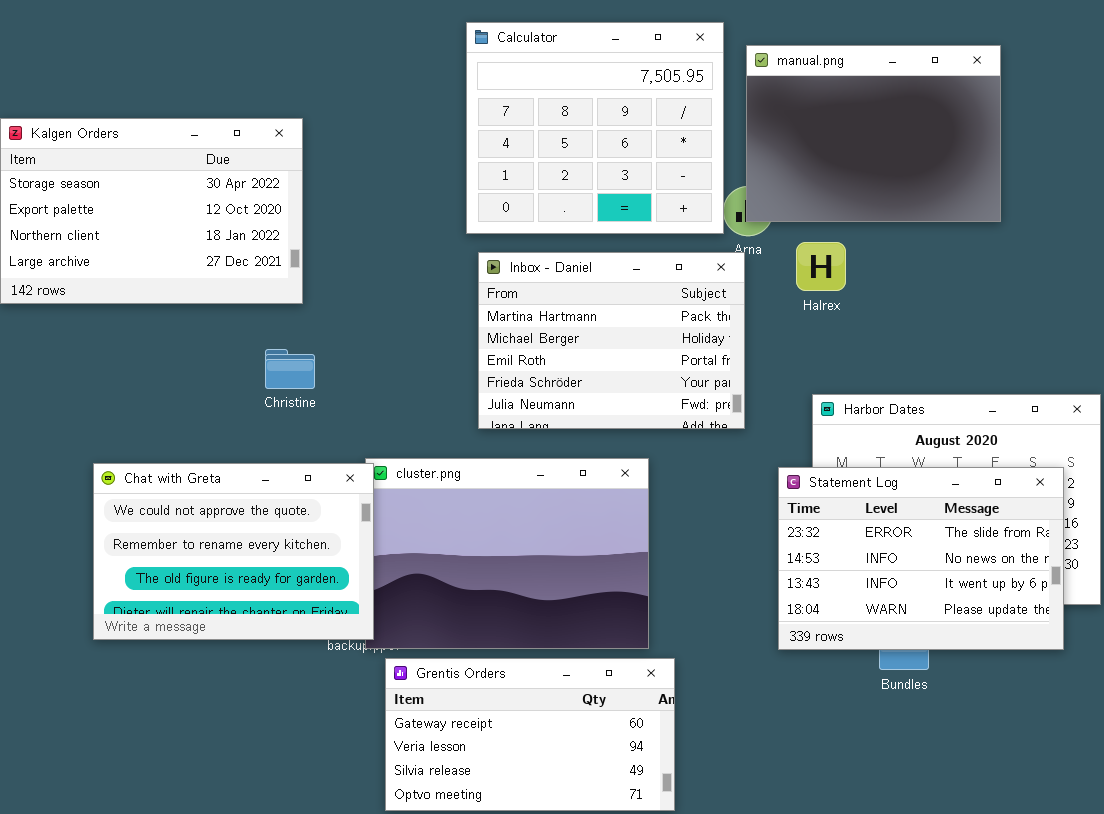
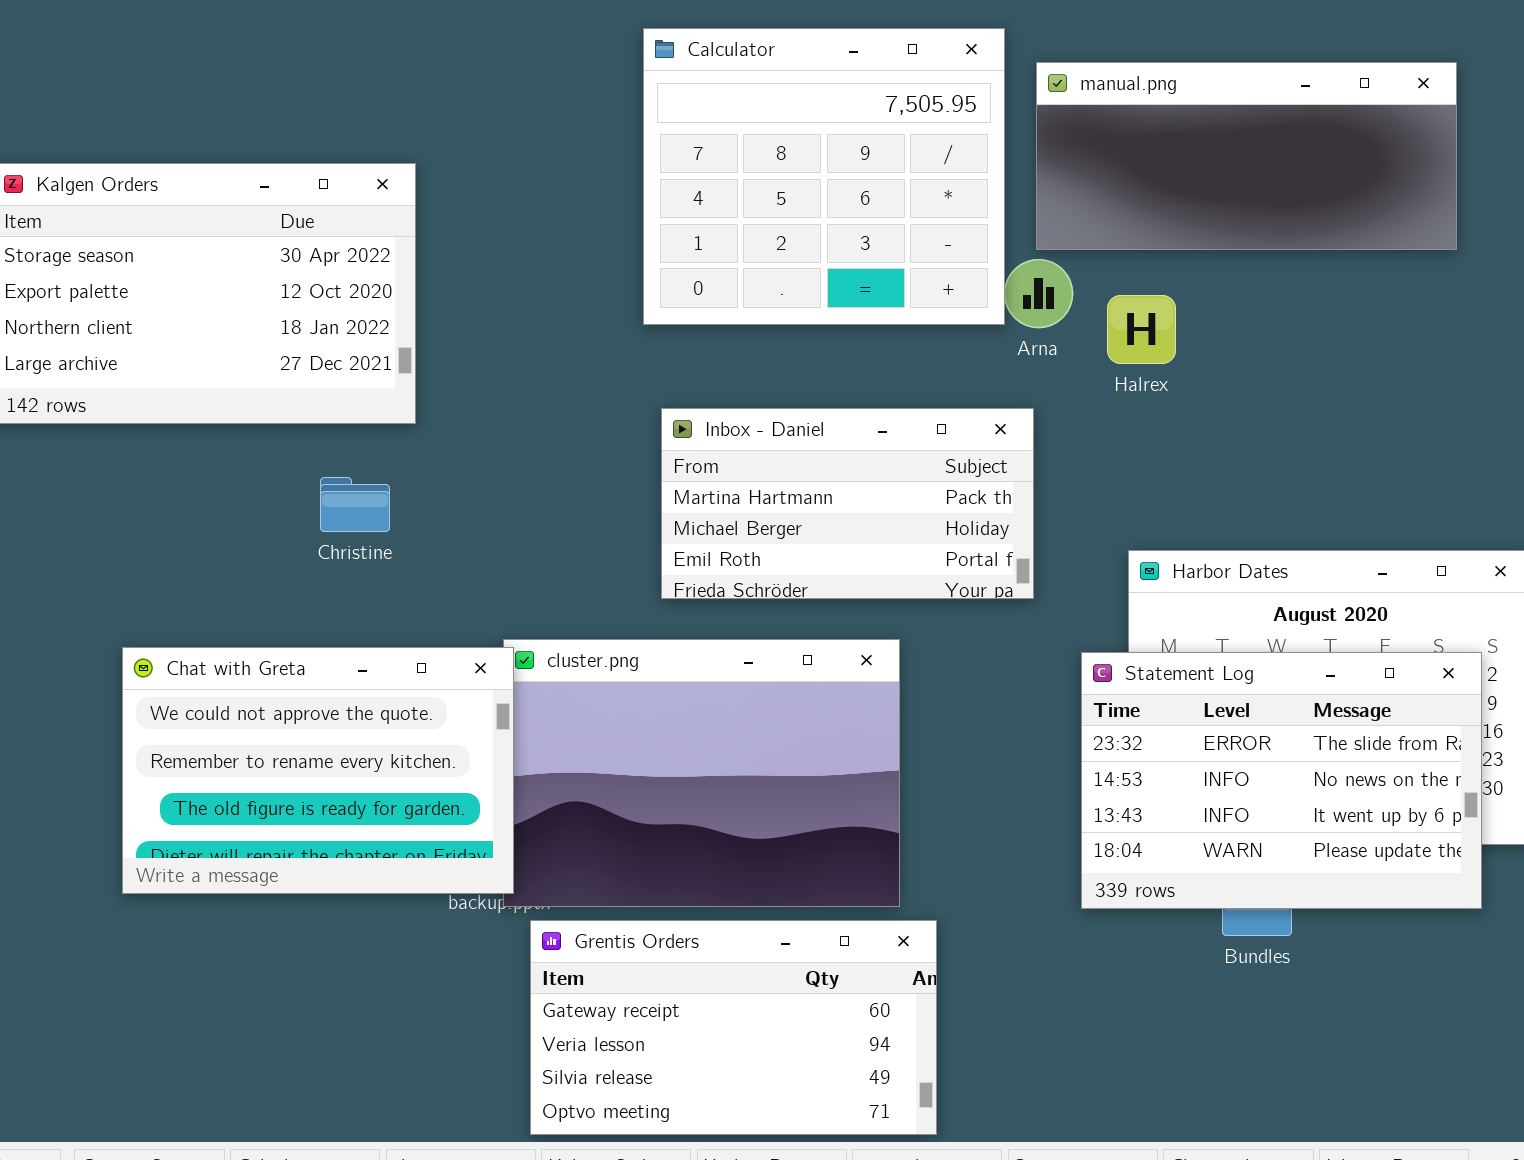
manual.png: [746,45,1001,222] -> [1036,62,1457,250], resized
Halrex: [796,242,846,291] -> [1107,295,1176,364], moved
Inbox - Daniel: [478,252,745,429] -> [661,408,1034,599], resized
Christine: [265,349,315,389] -> [320,477,390,532], moved

